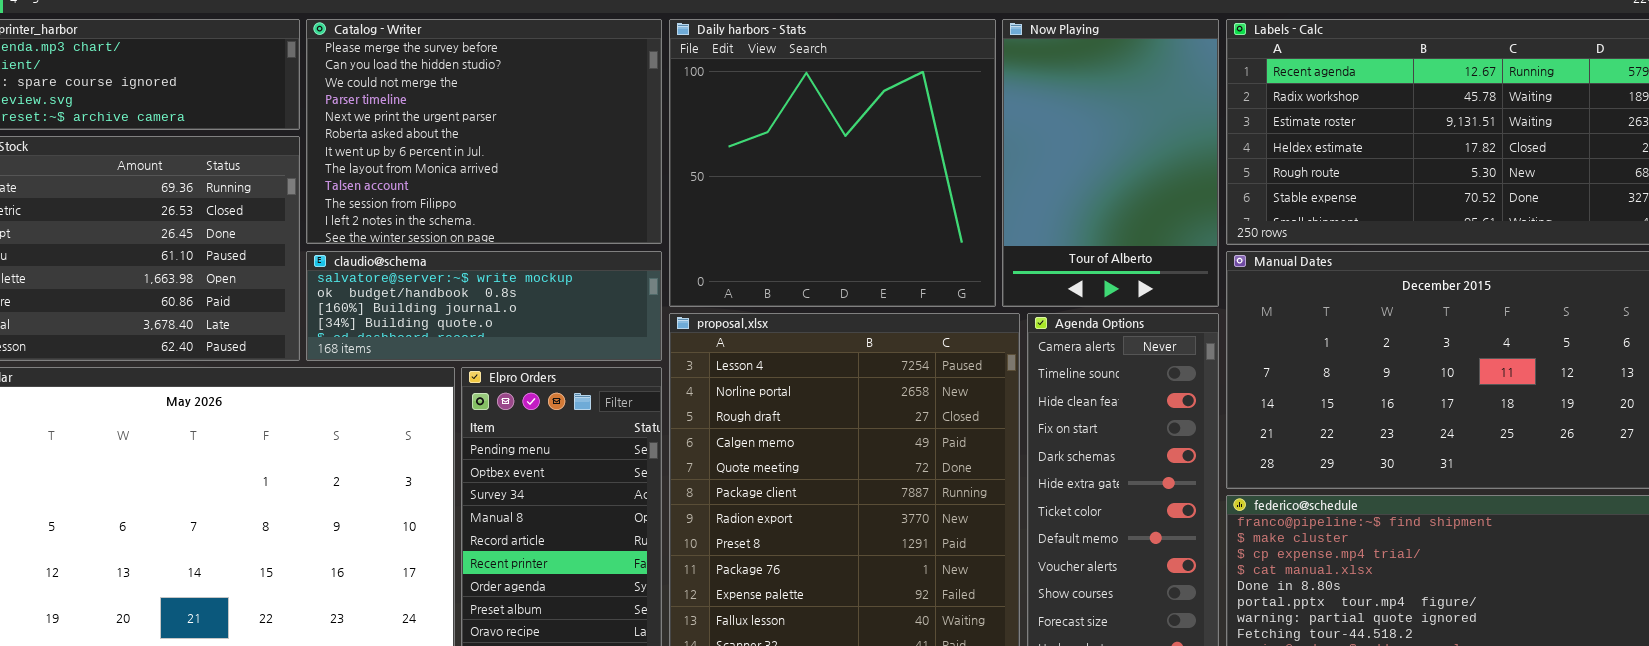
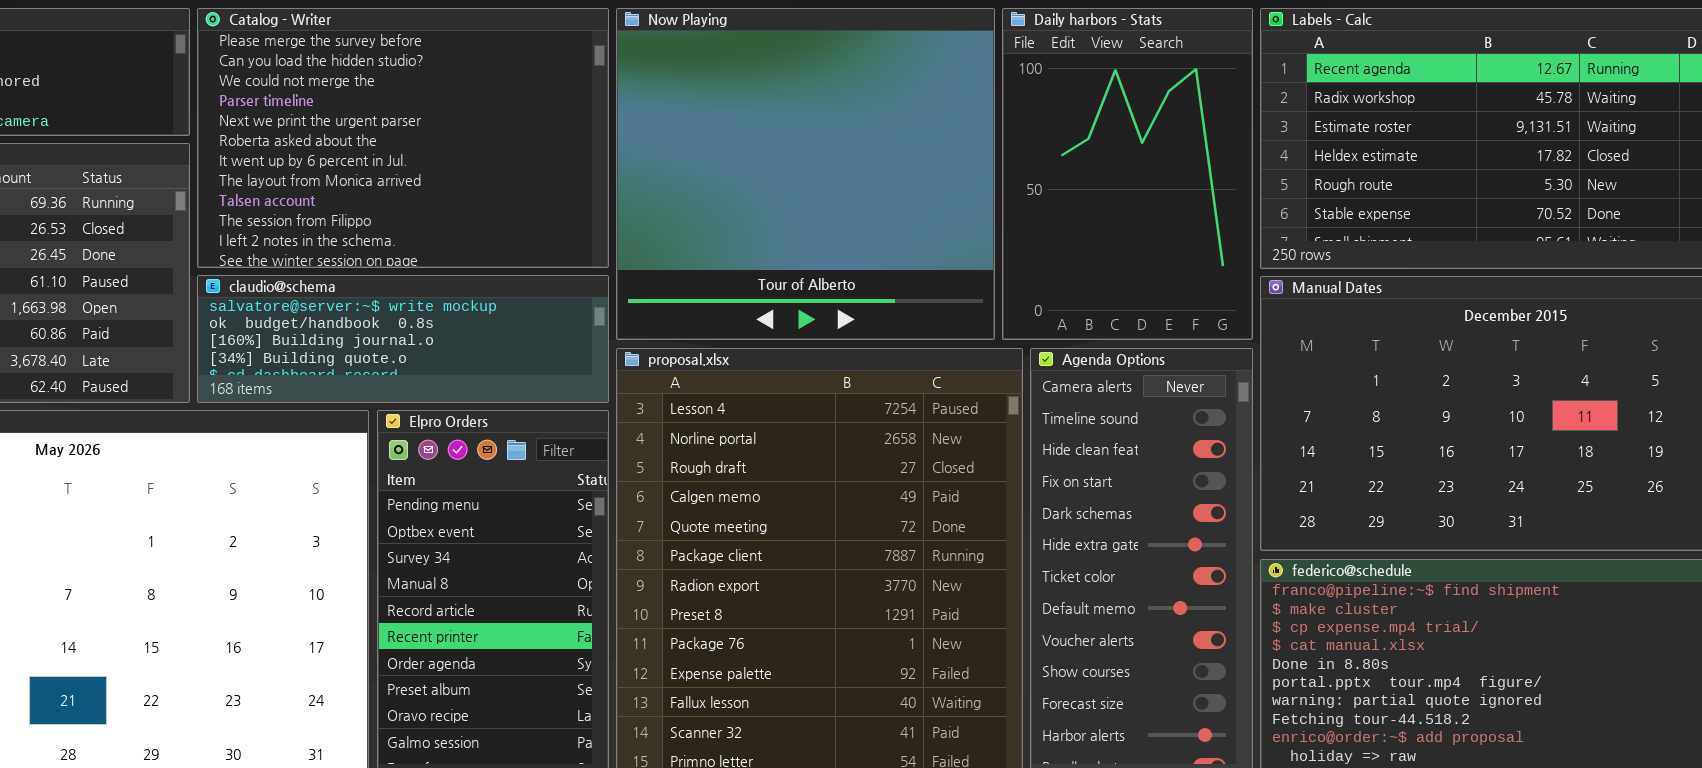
Daily harbors - Stats: [669,19,996,307] -> [1002,8,1253,340], moved, resized
Now Playing: [1002,19,1219,307] -> [616,8,995,340], moved, resized

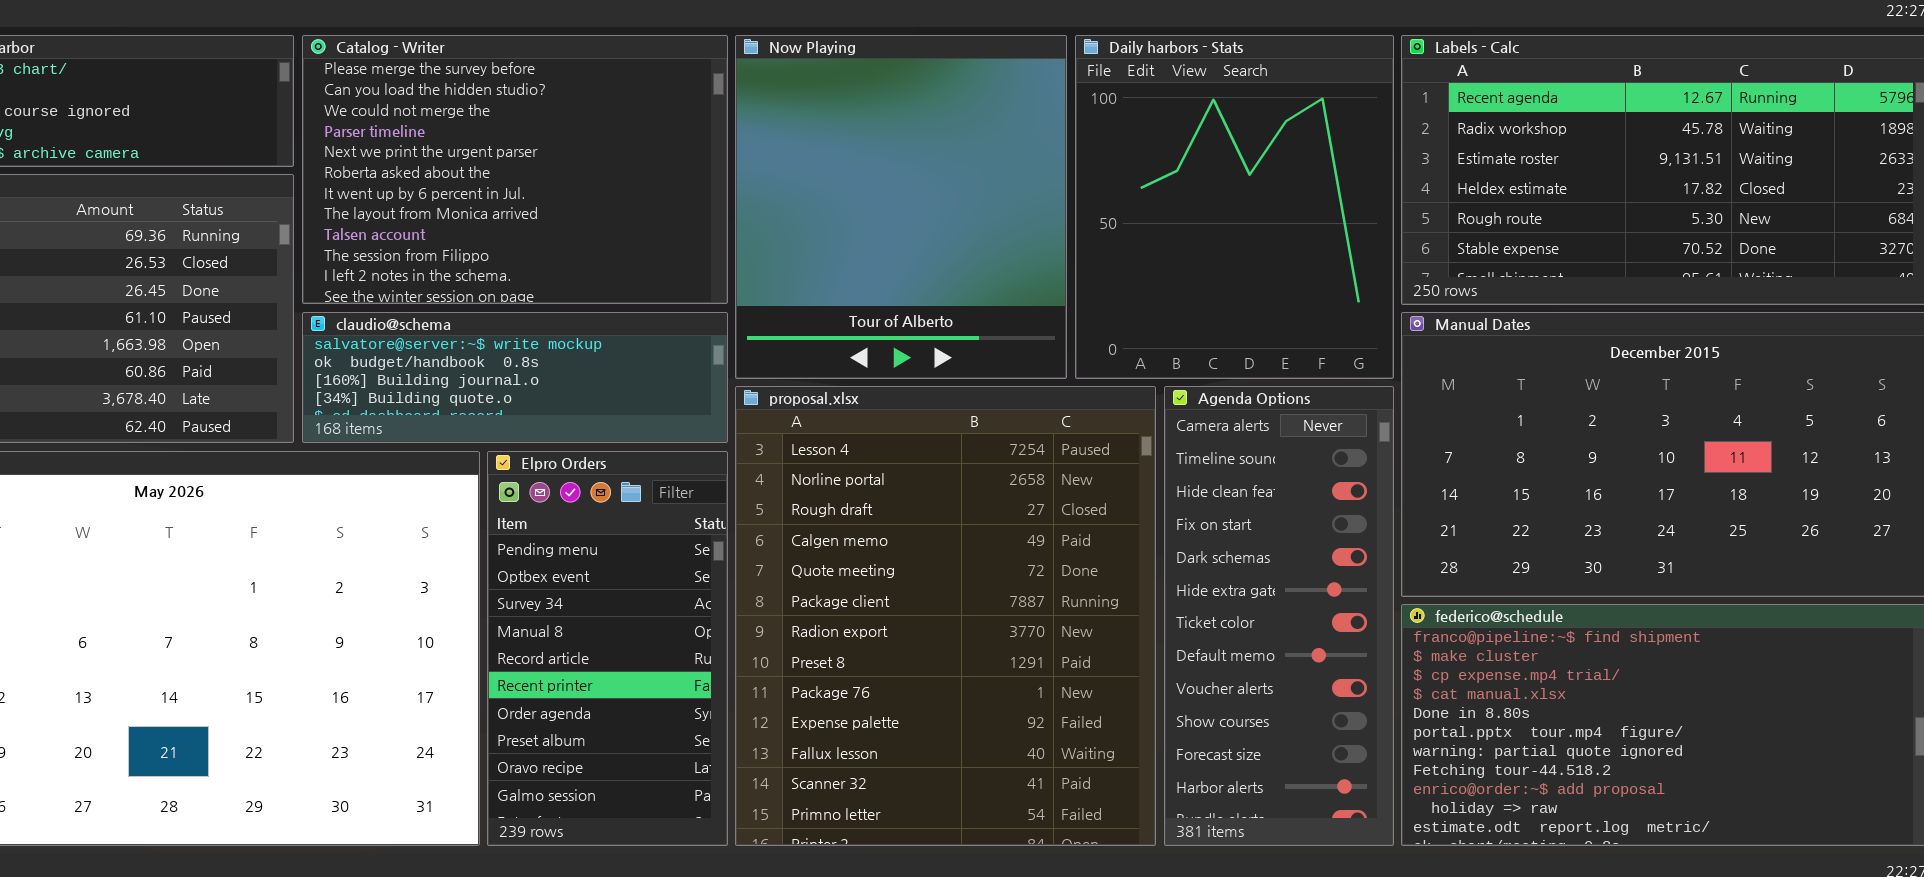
Now Playing: [616,8,995,340] -> [735,35,1067,379], resized
Daily harbors - Stats: [1002,8,1253,340] -> [1075,35,1394,379], resized

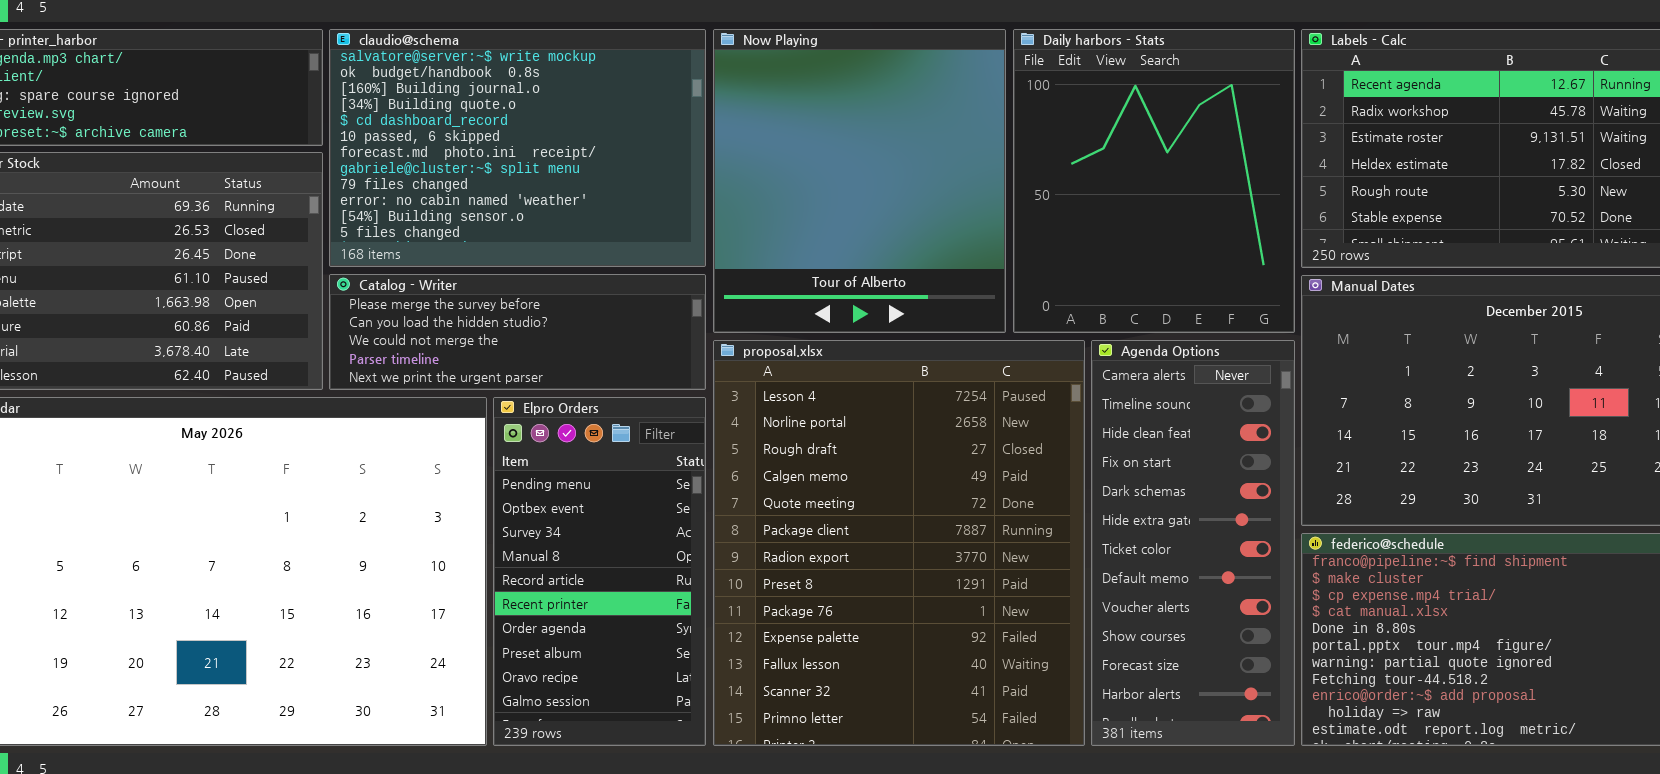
Catalog - Writer: [302,35,728,304] -> [329,274,706,390], moved, resized
claudio@schema: [302,312,728,443] -> [329,29,706,267], moved, resized

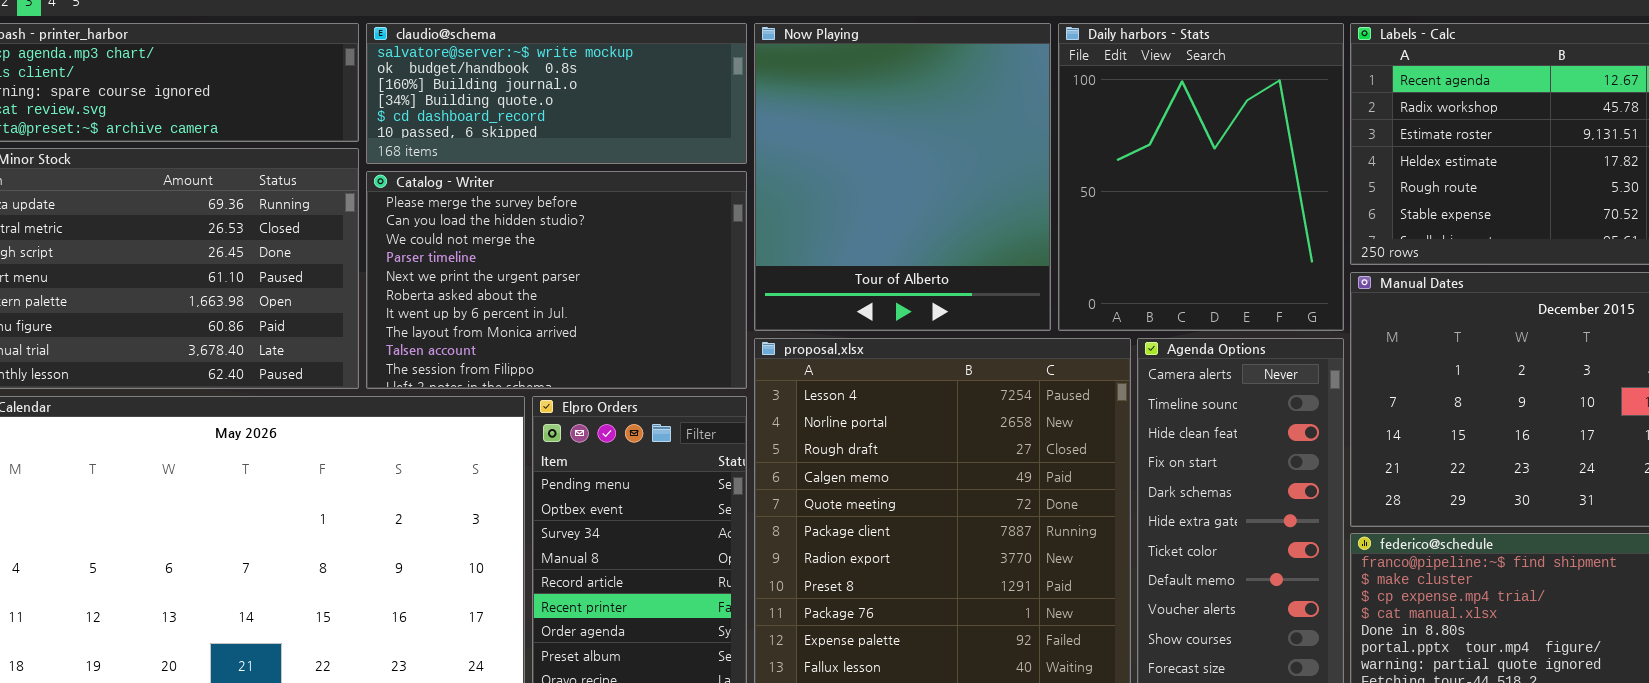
claudio@schema: [329,29,706,267] -> [366,23,747,164], resized
Catalog - Writer: [329,274,706,390] -> [366,171,747,389], resized

